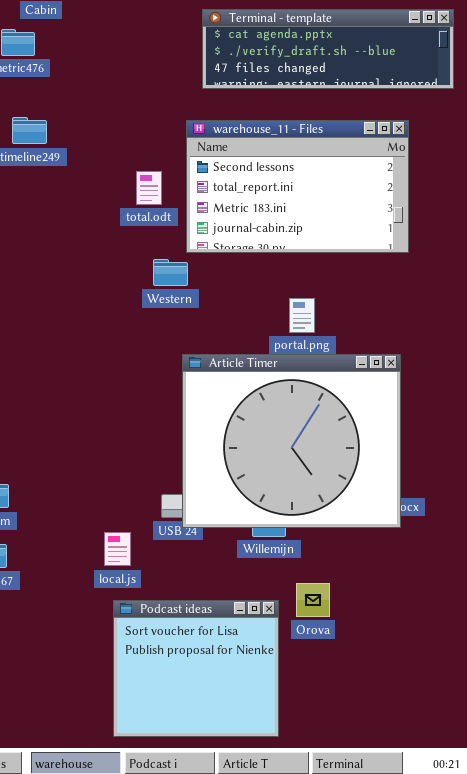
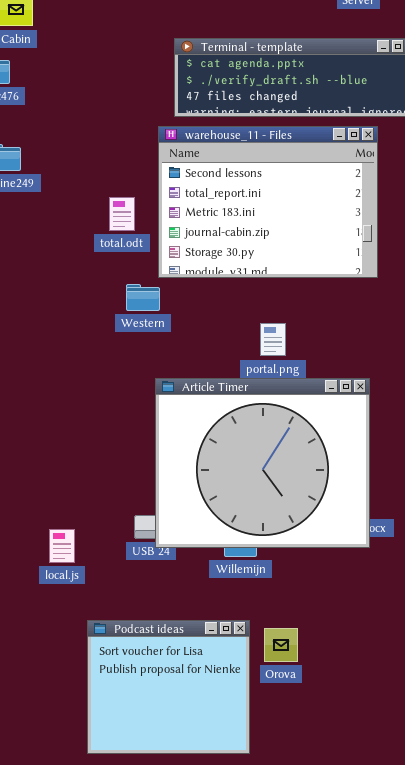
warehouse_11 - Files: [186,120,409,253] -> [158,126,378,278], resized
local.js: [104,532,131,566] -> [49,529,75,563], moved
Orova: [296,583,330,617] -> [264,628,298,662], moved

